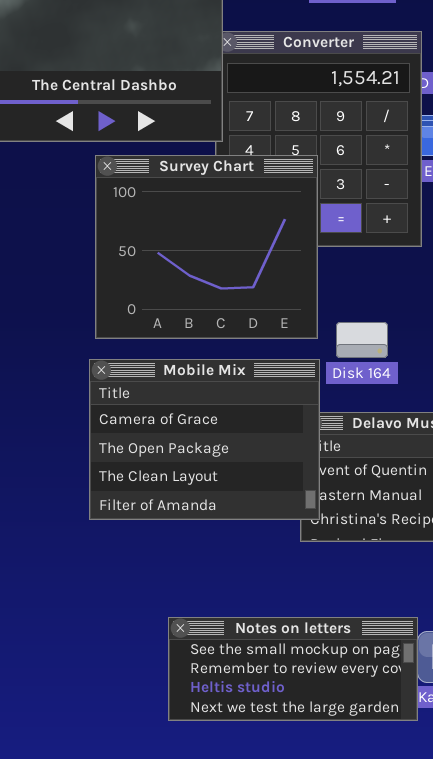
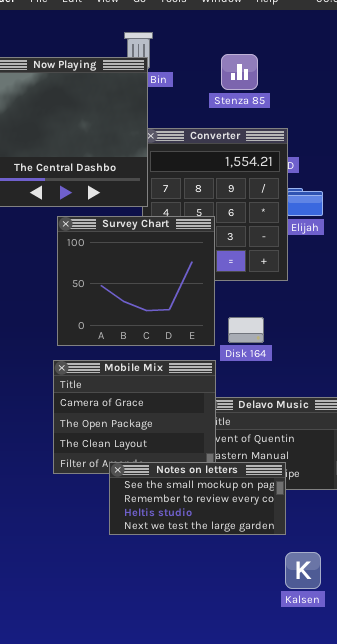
Disk 164: [336,322,388,358] -> [228,317,264,343], moved
Notes on letters: [168,617,418,721] -> [109,462,286,535], moved

